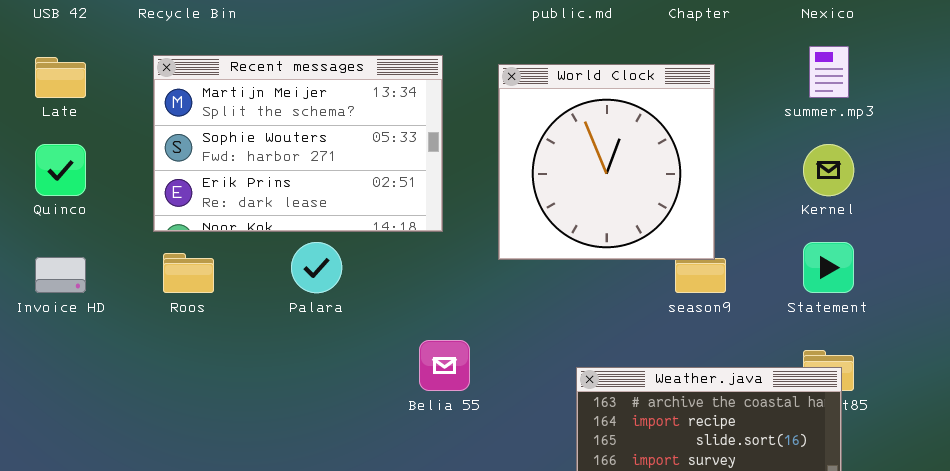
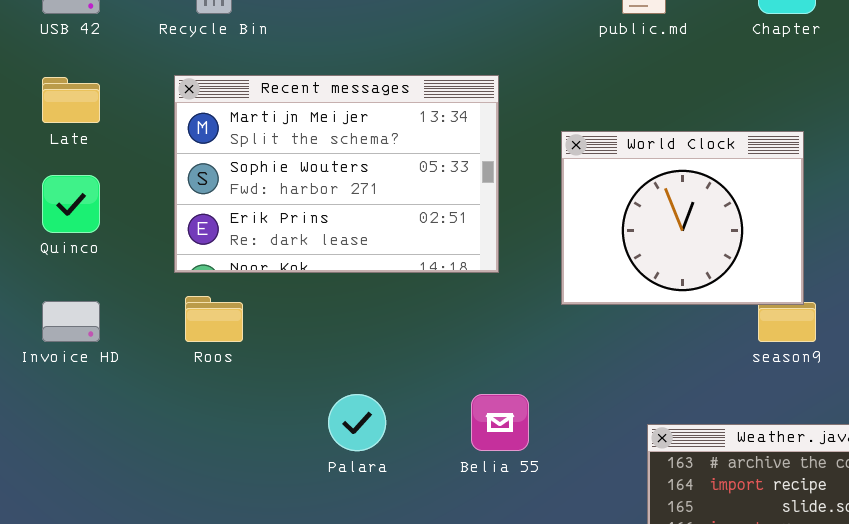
World Clock: [498,64,715,260] -> [561,131,804,305], resized
Palara: [291,242,342,293] -> [328,394,386,451], moved

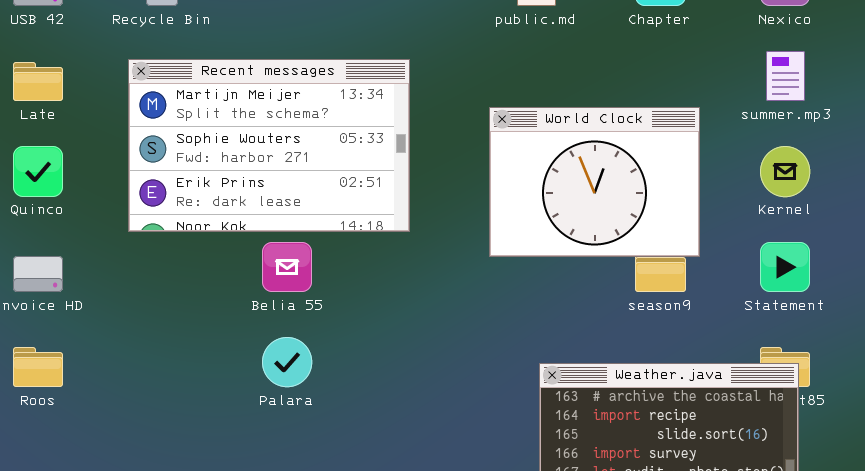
World Clock: [561,131,804,305] -> [489,107,700,257], moved
Roos: [185,296,243,342] -> [13,347,63,387], moved
Belia 55: [471,394,529,451] -> [262,242,312,292], moved

